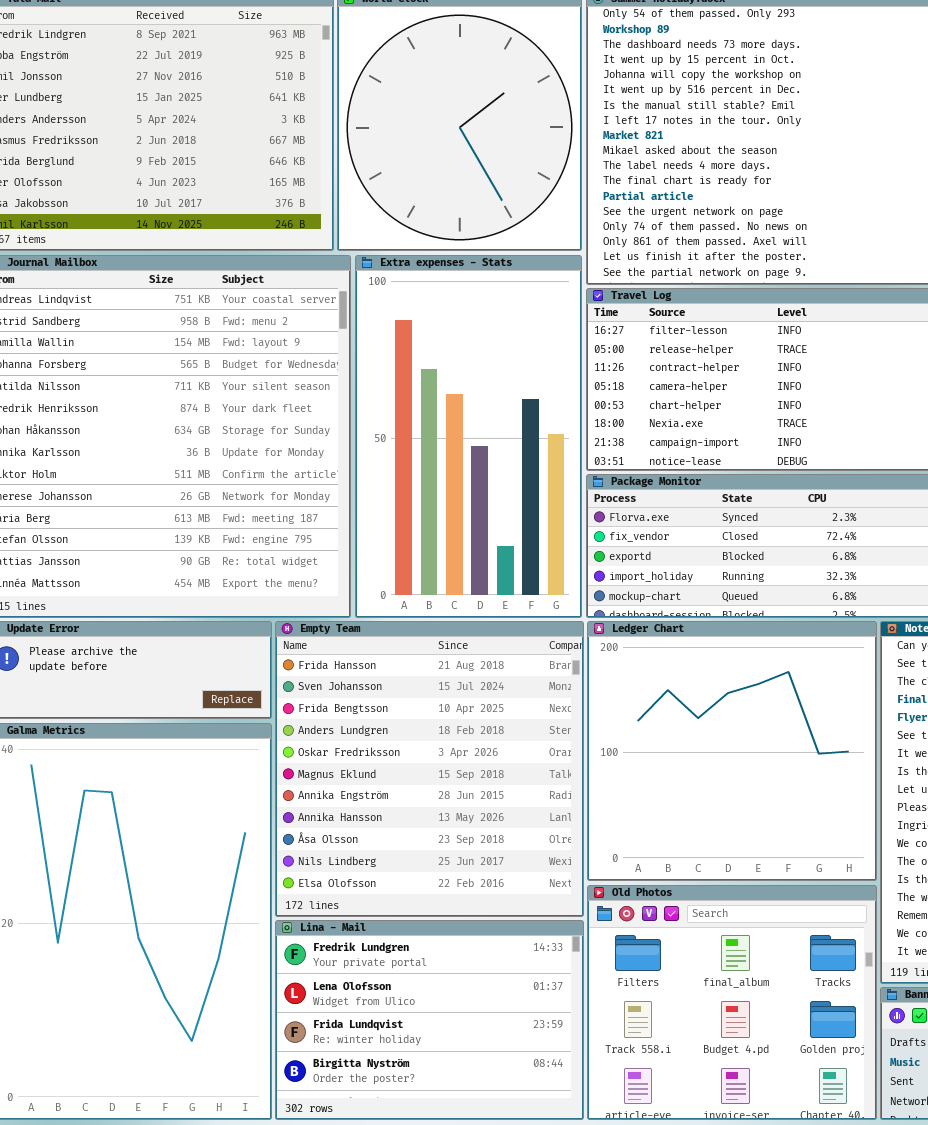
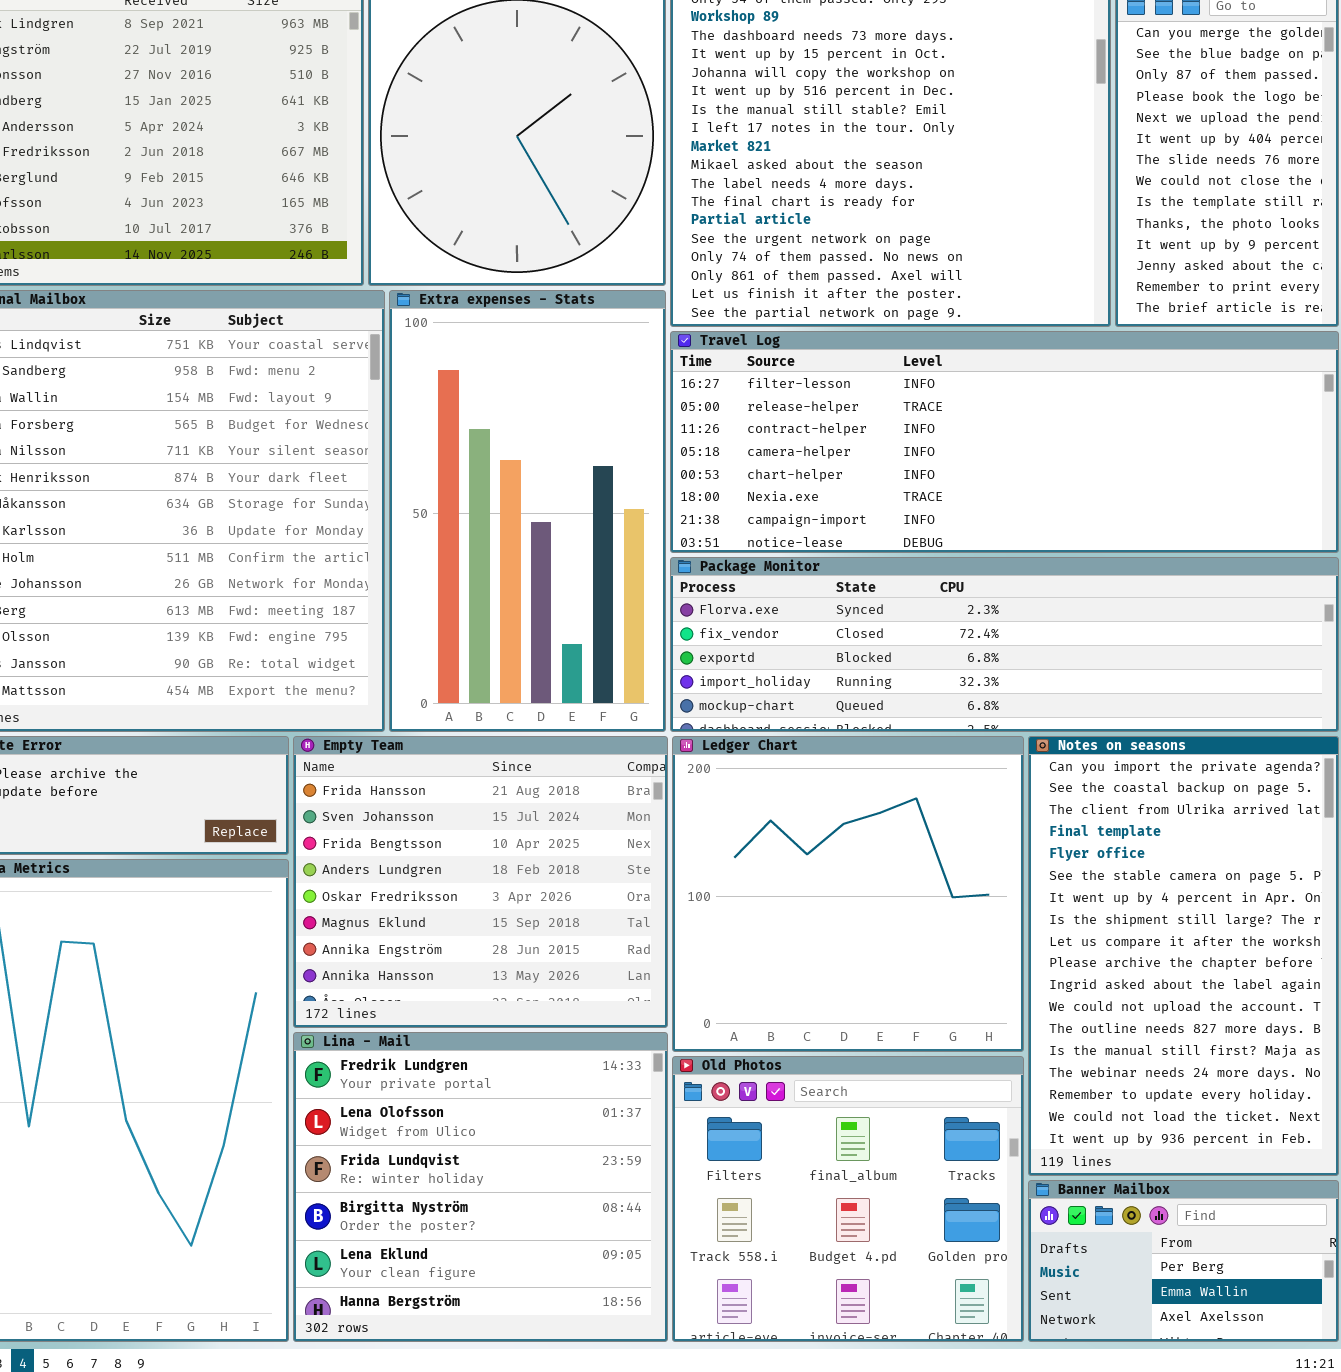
Empty Team: [275,621,584,917] -> [293,736,668,1028], resized
Lina - Mail: [275,920,584,1120] -> [293,1032,668,1342], resized

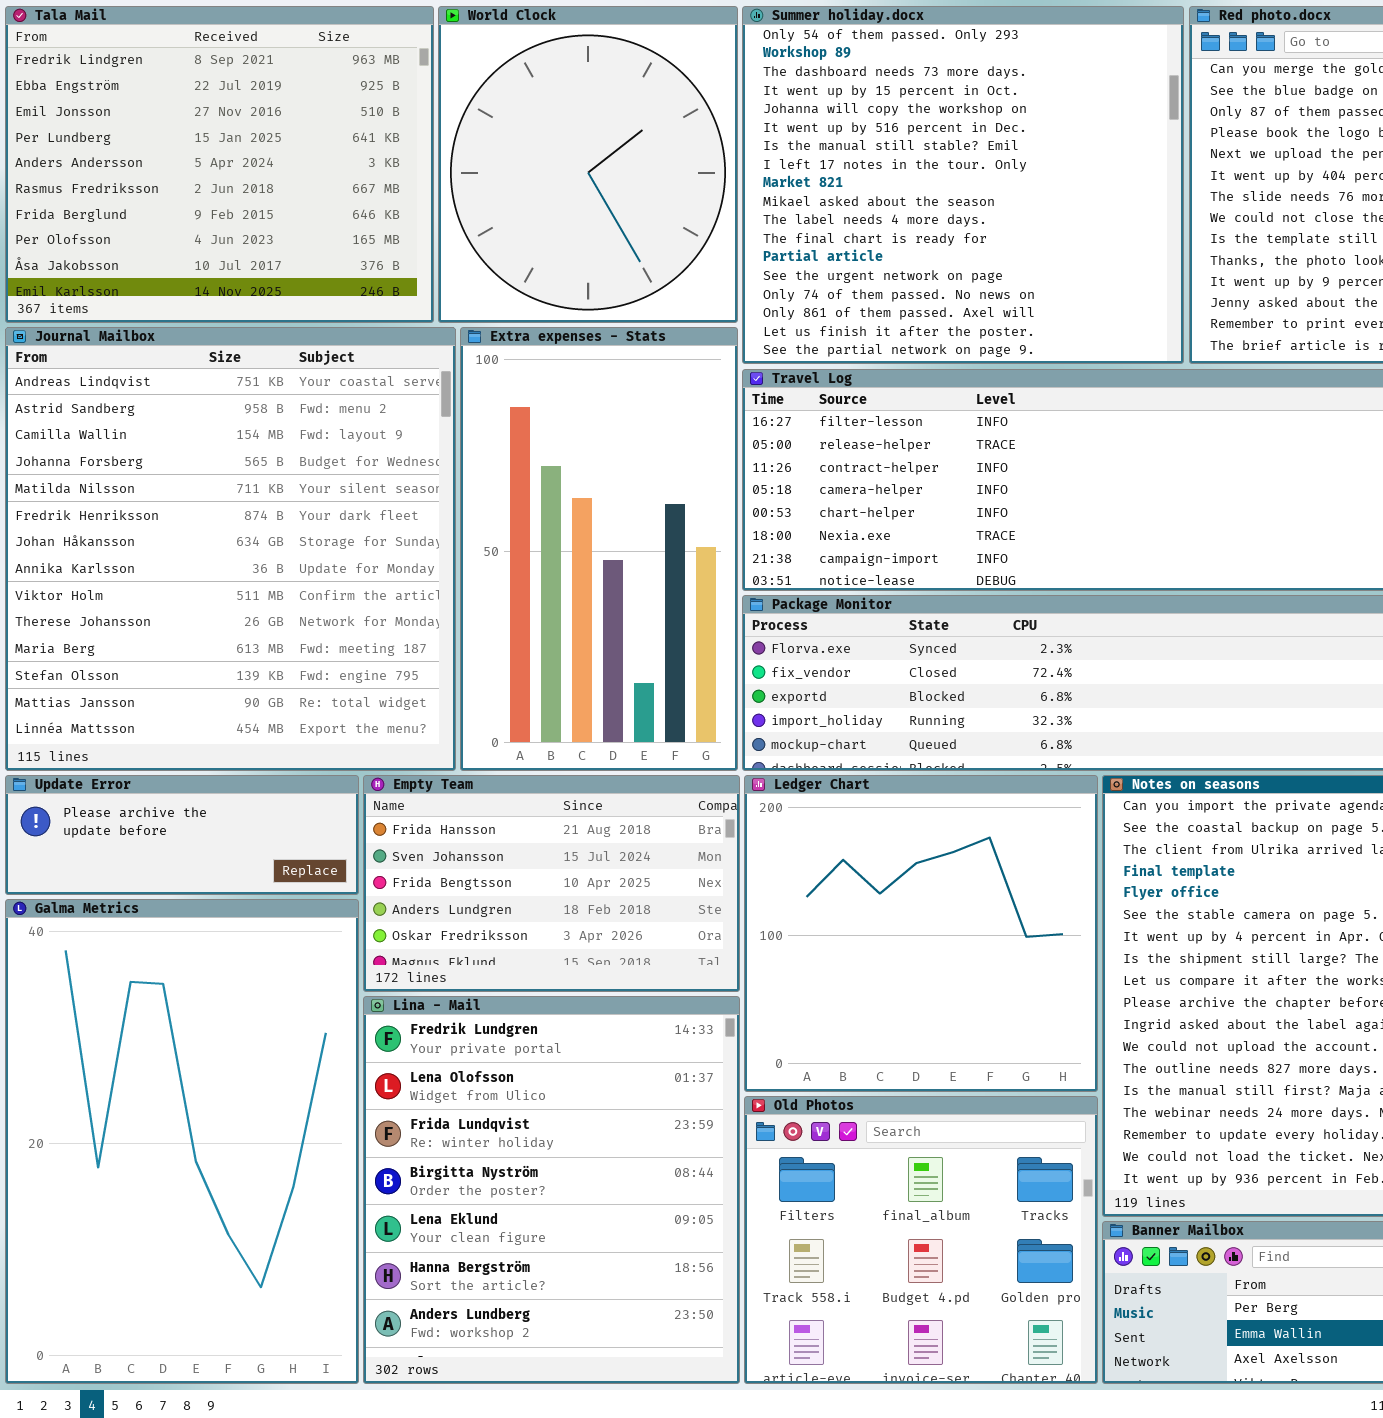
Empty Team: [293,736,668,1028] -> [363,775,740,992], resized
Lina - Mail: [293,1032,668,1342] -> [363,996,740,1384], resized

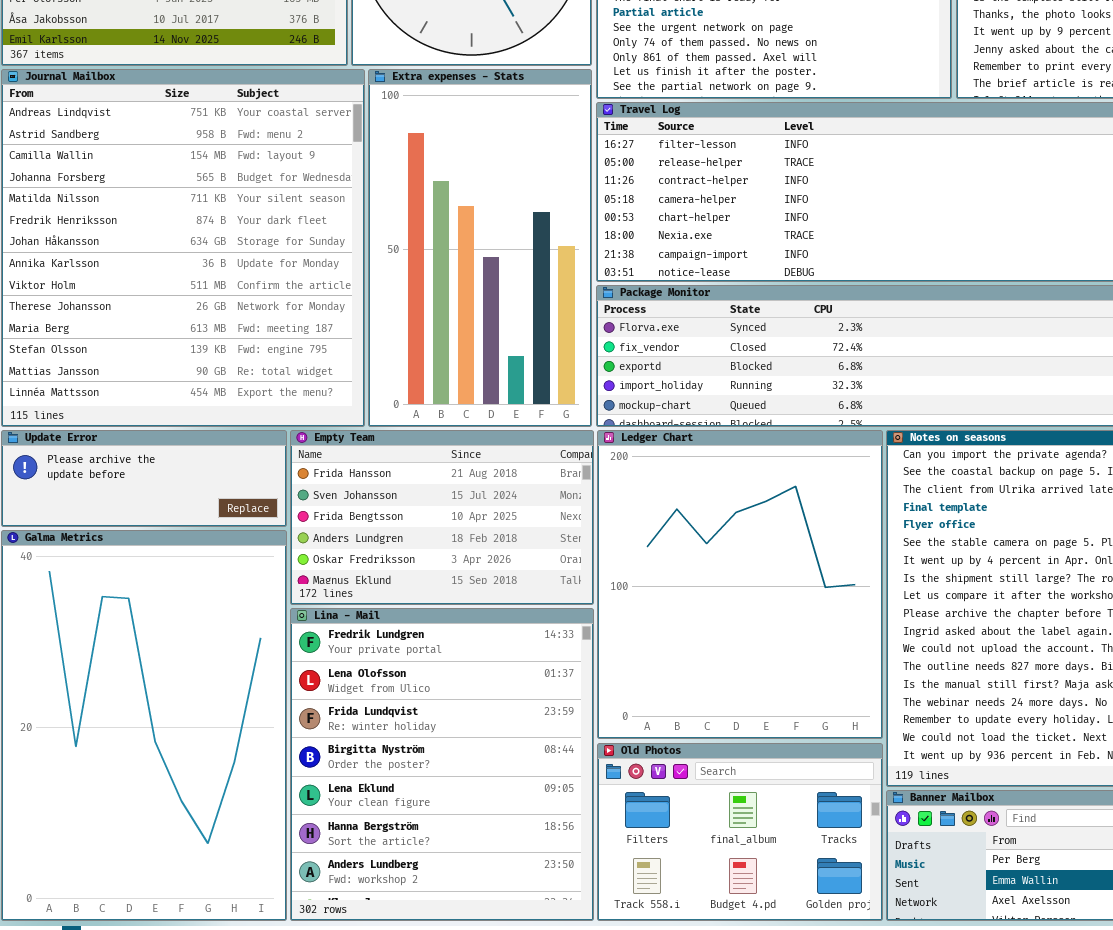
Ledger Chart: [744,775,1098,1092] -> [597,430,883,739], resized
Old Photos: [744,1096,1098,1384] -> [597,743,883,921], resized

